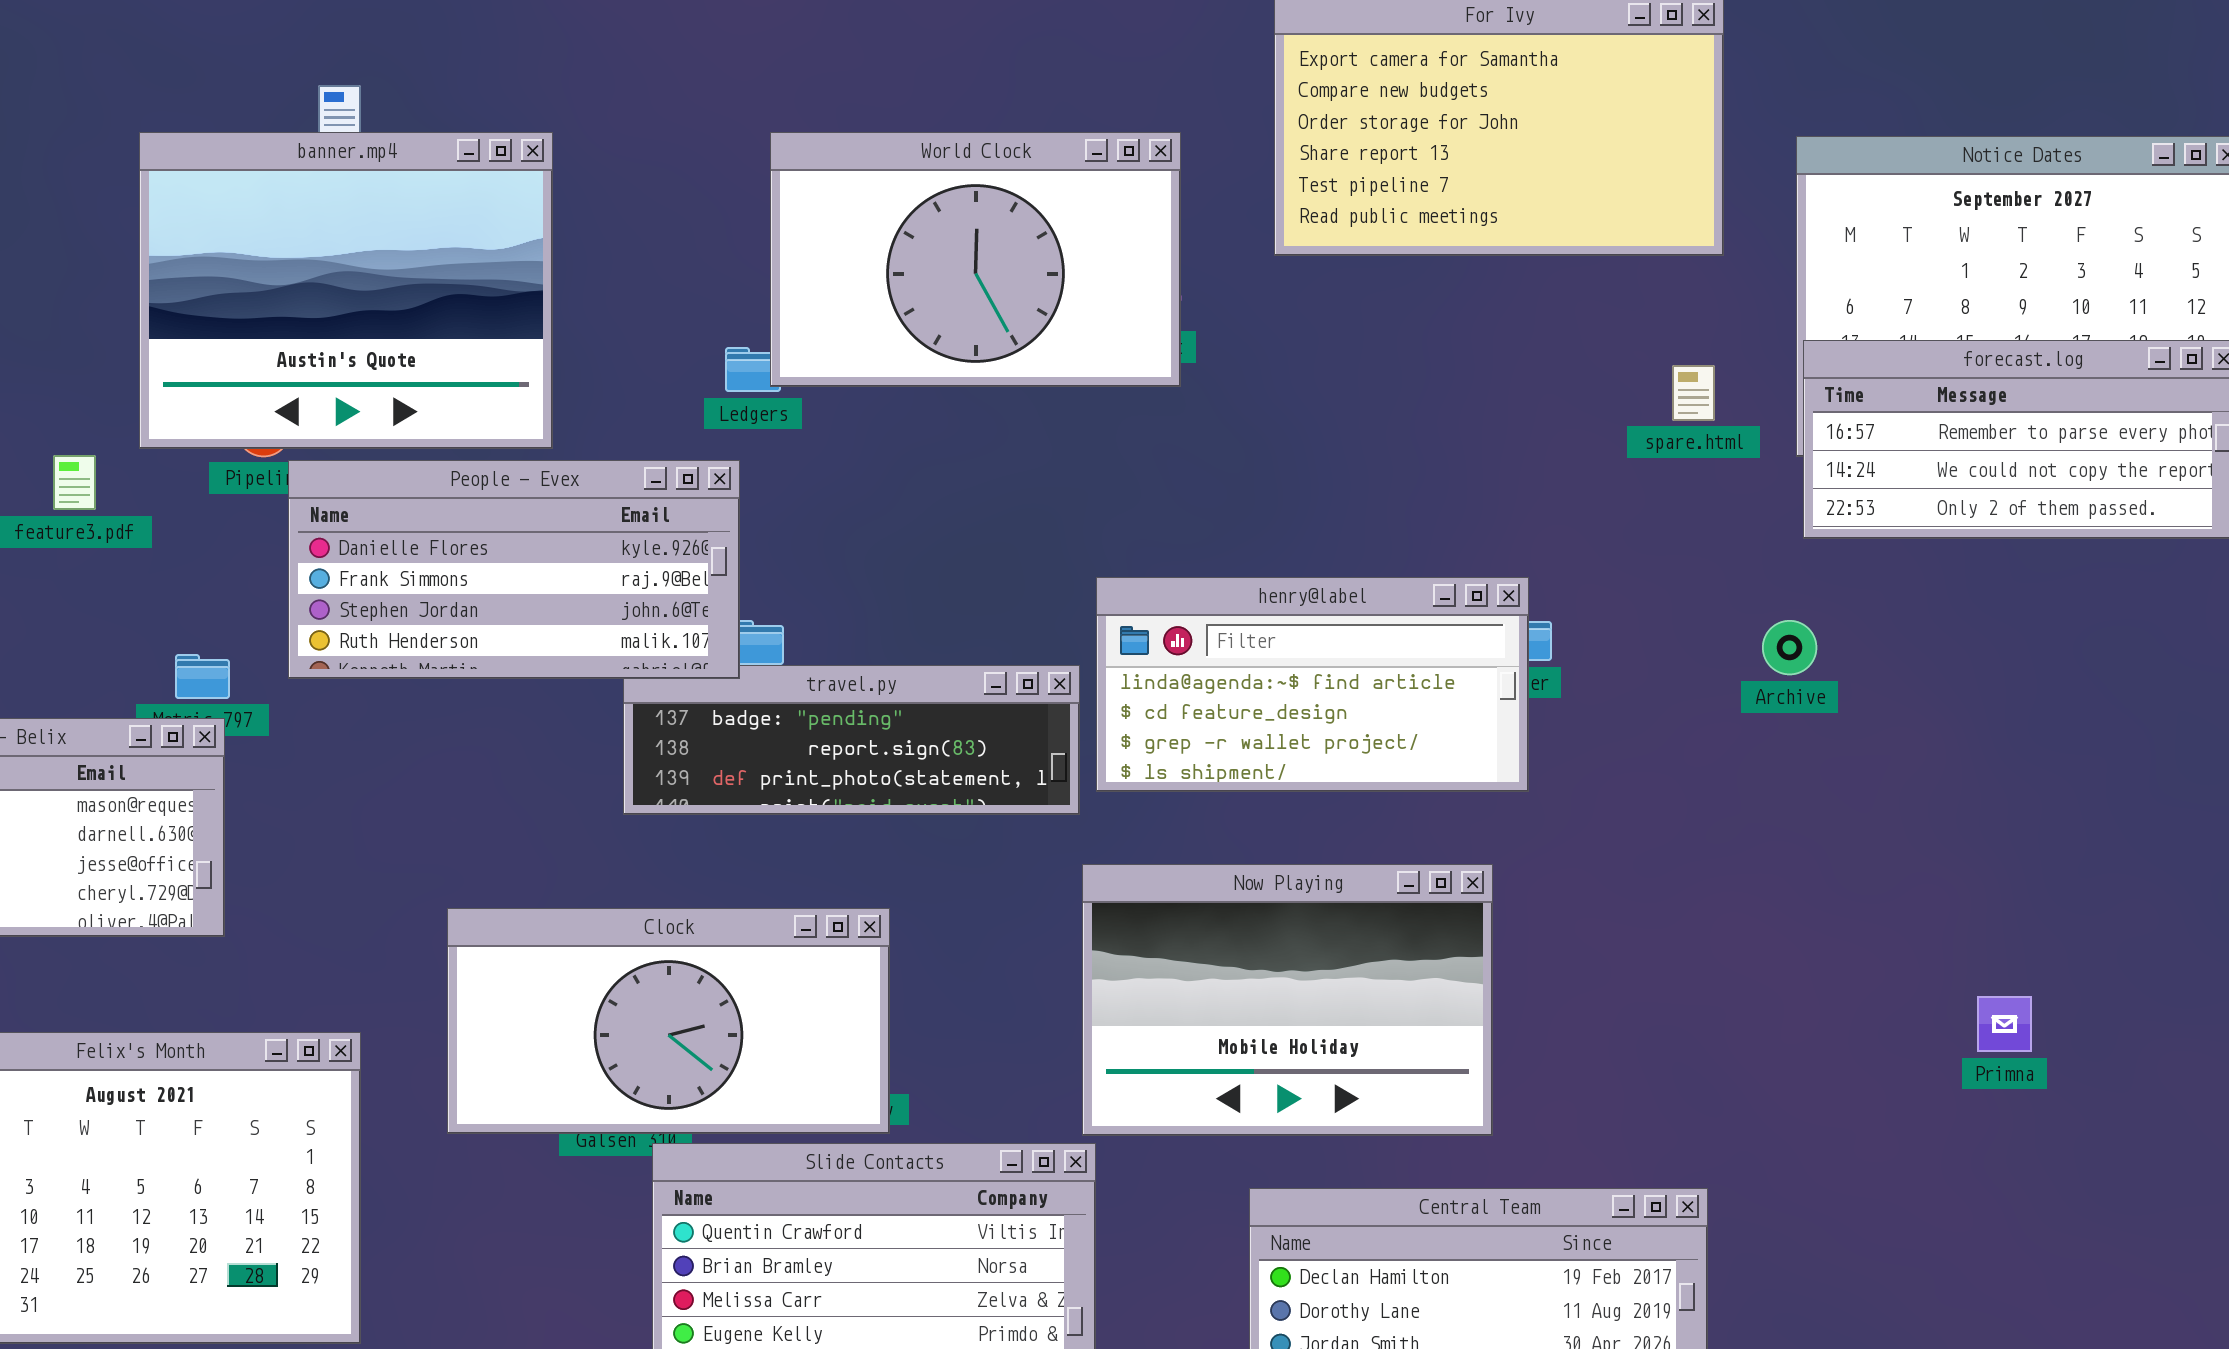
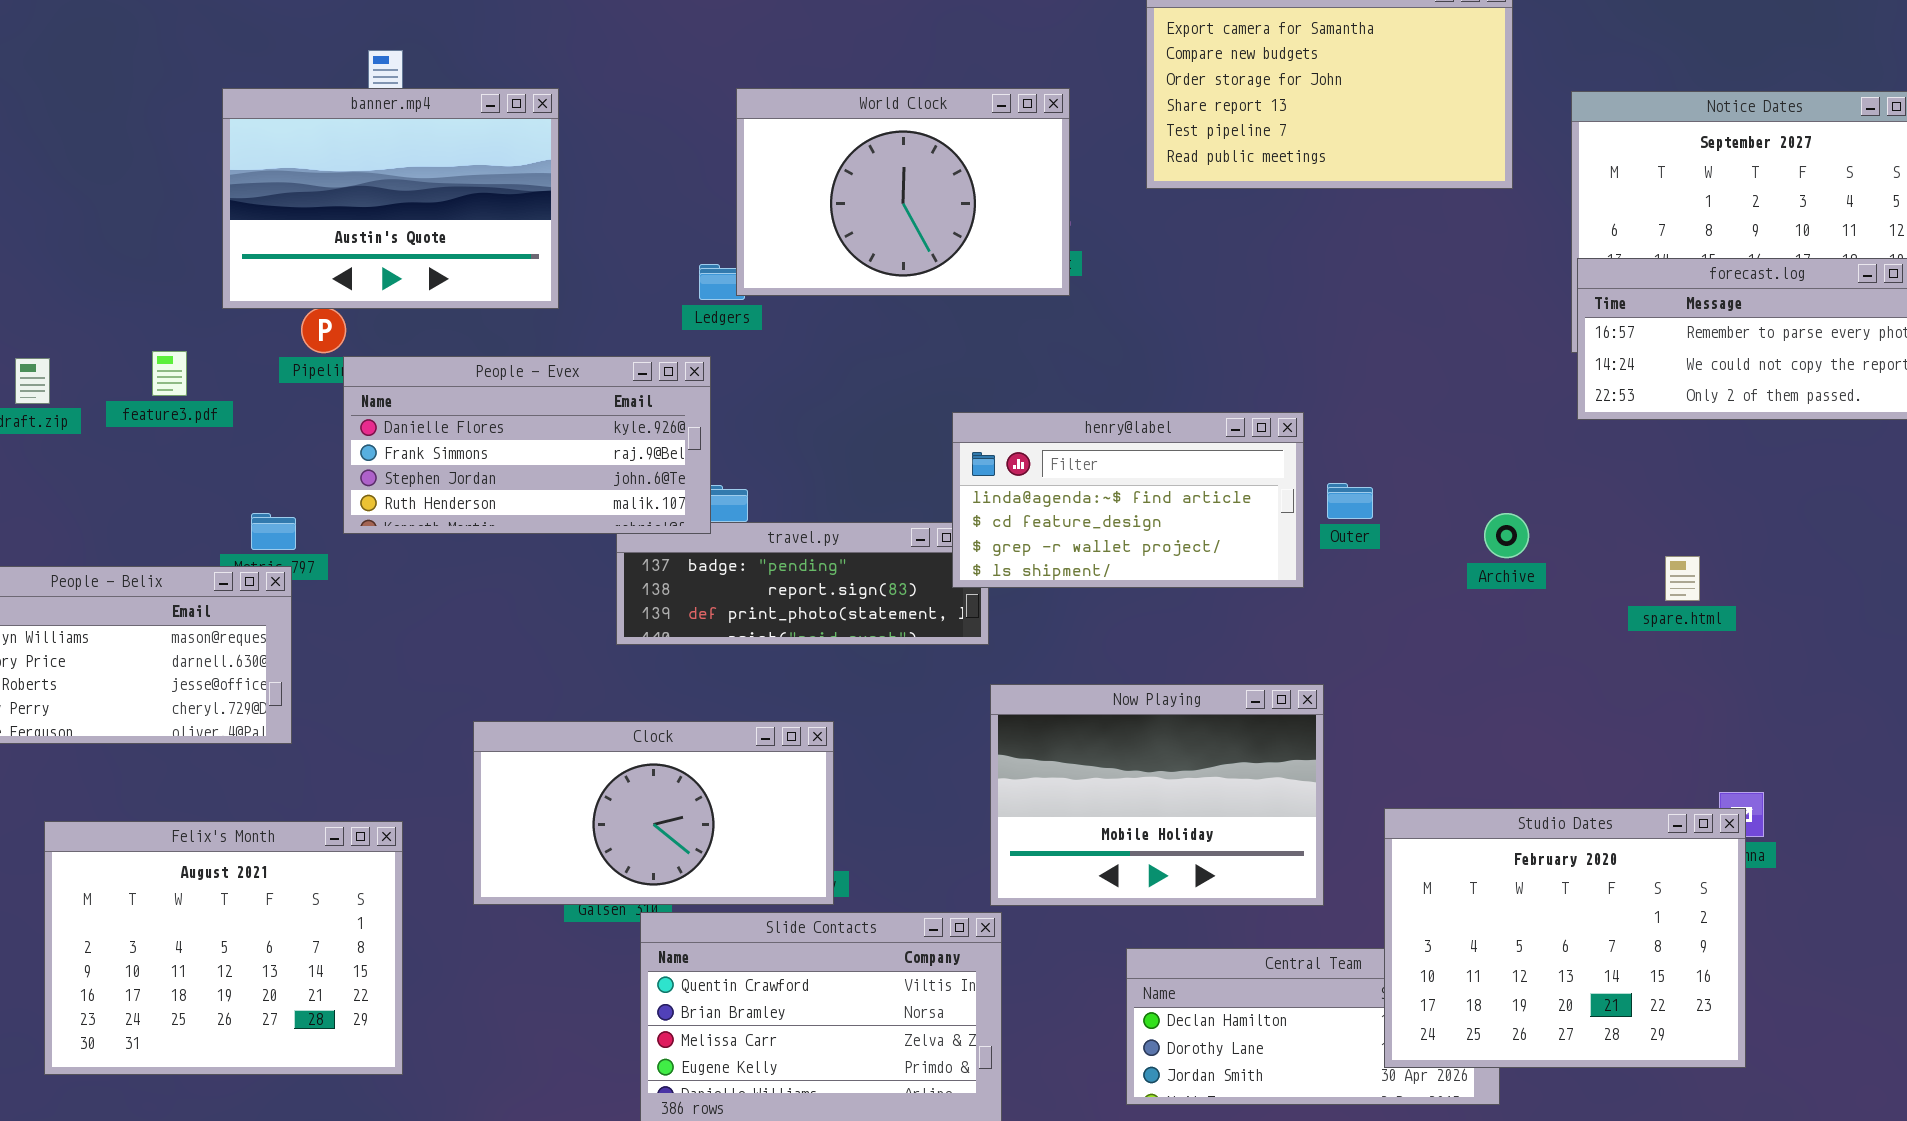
banner.mp4: [139,132,553,449] -> [222,88,559,309], resized
spare.html: [1672,365,1715,421] -> [1665,556,1700,601], moved
henry@label: [1096,577,1529,792] -> [952,412,1304,588], moved
Archive: [1762,620,1817,675] -> [1484,513,1529,558], moved
Studio Dates: none -> [1384,808,1746,1068], opened

